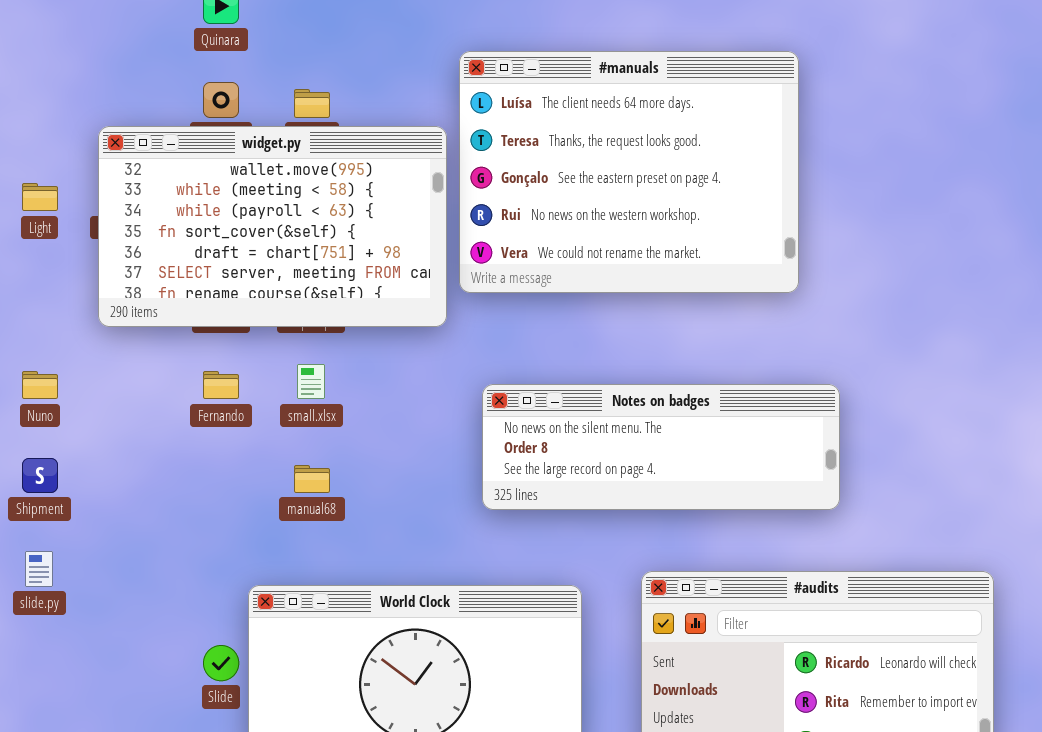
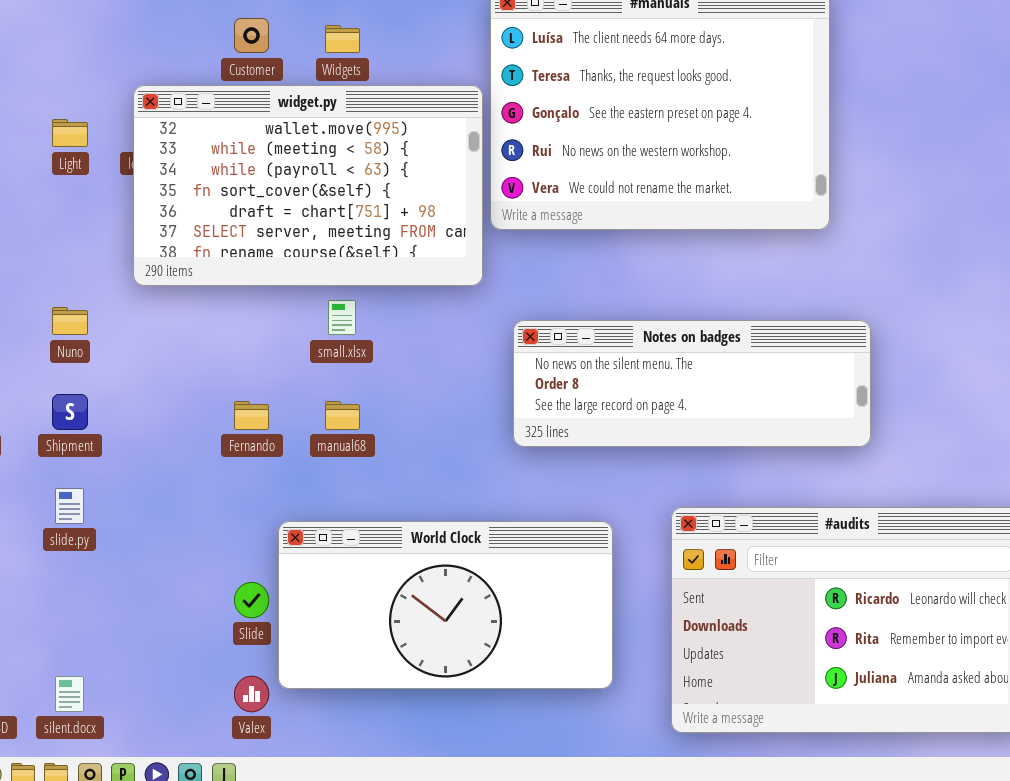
widget.py: [98,126,447,327] -> [133,85,483,286], moved
Fernando: [203,371,239,399] -> [234,401,269,430], moved

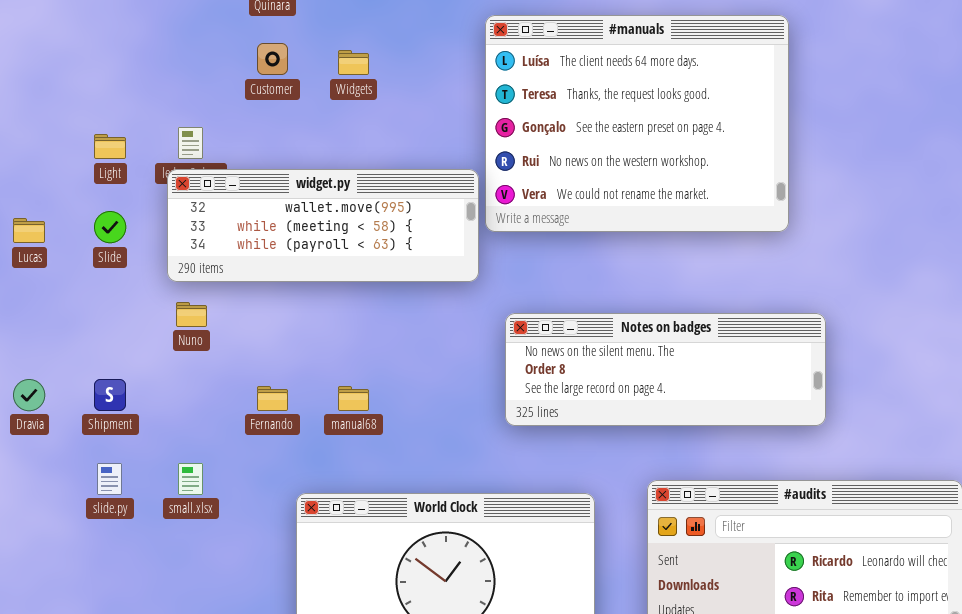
widget.py: [133,85,483,286] -> [167,169,479,282], resized
small.xlsx: [328,300,356,335] -> [178,463,203,495], moved
Nuno: [52,307,88,335] -> [176,302,207,327], moved
Slide: [234,582,269,618] -> [94,211,126,243], moved

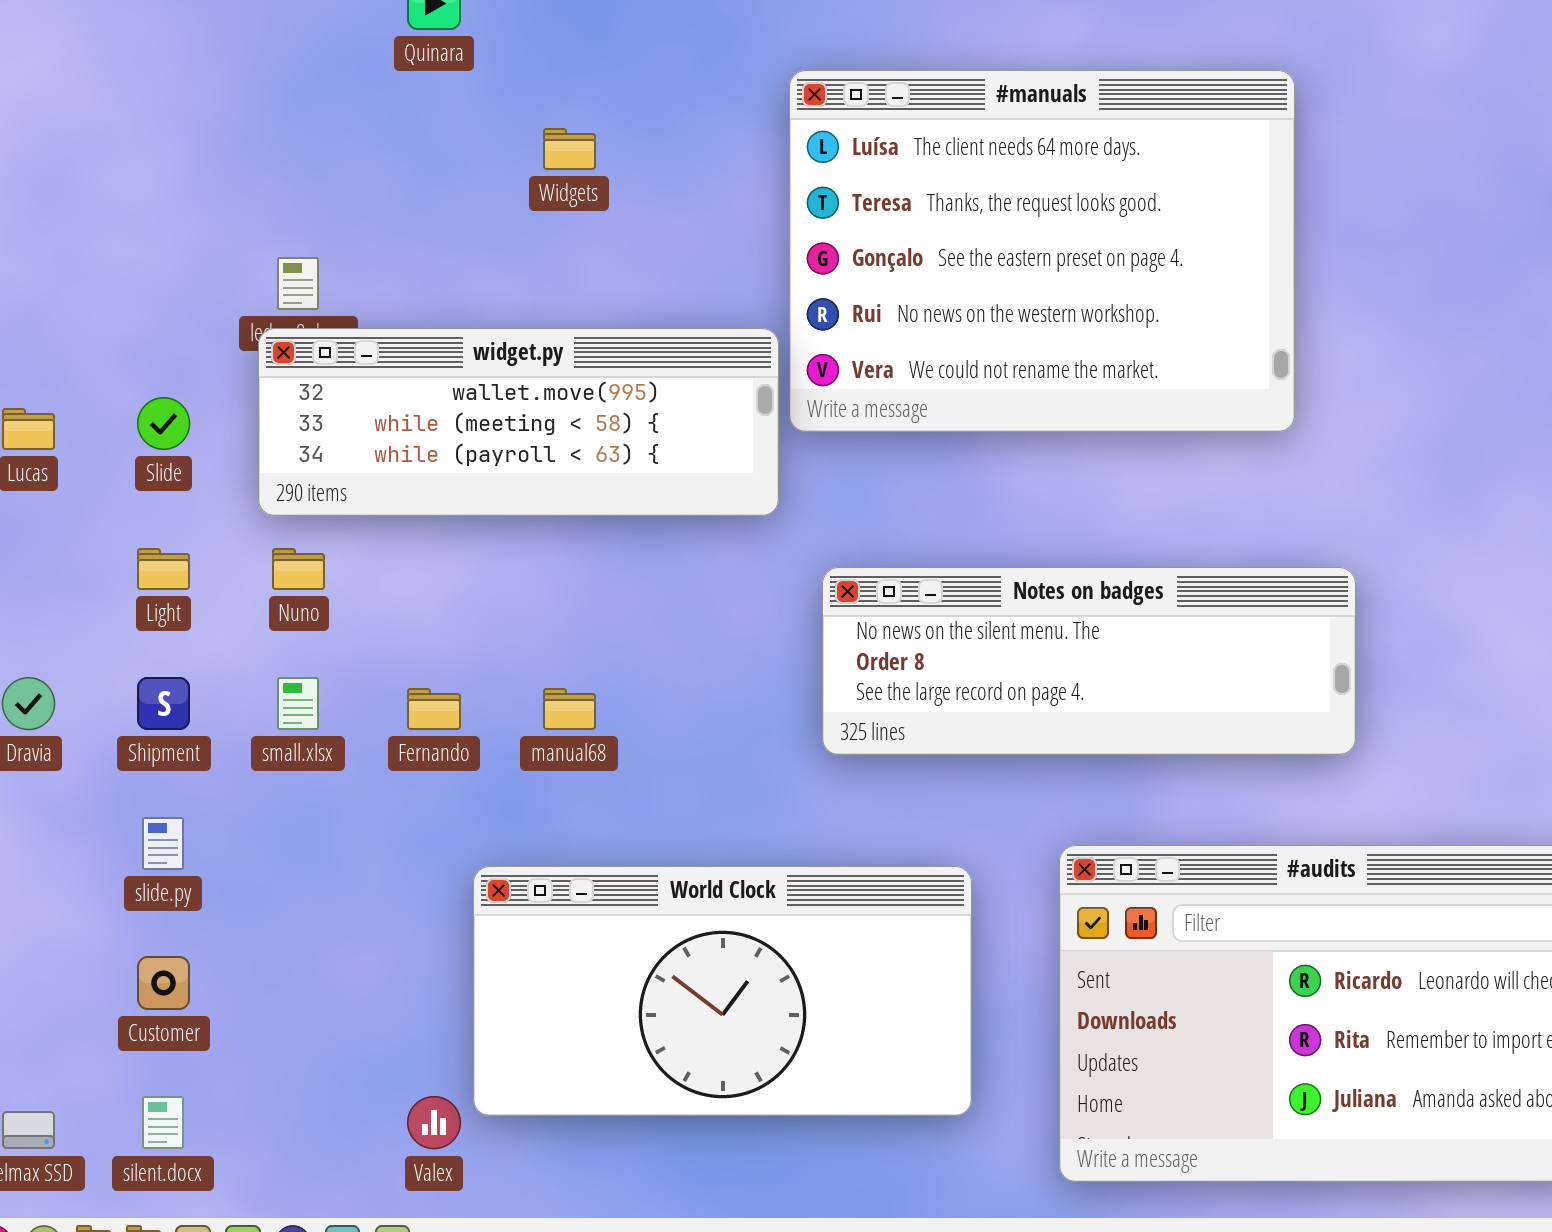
Customer: [257,43,288,75] -> [137,956,190,1010], moved
Light: [94,134,126,159] -> [137,548,190,590], moved
small.xlsx: [178,463,203,495] -> [277,677,319,730], moved

